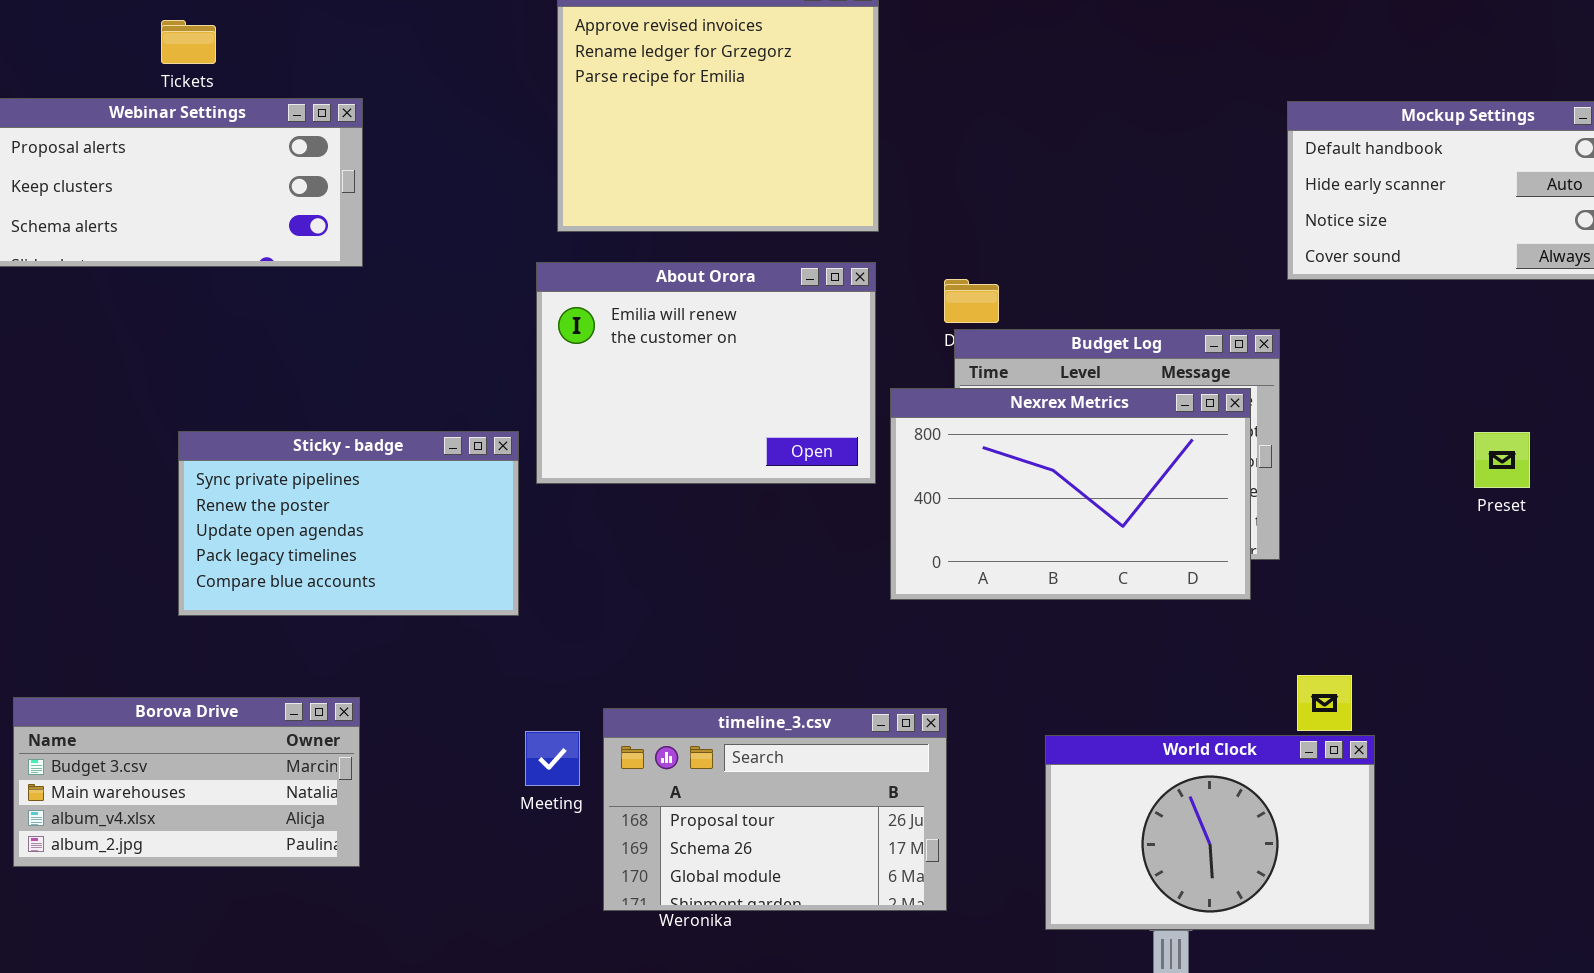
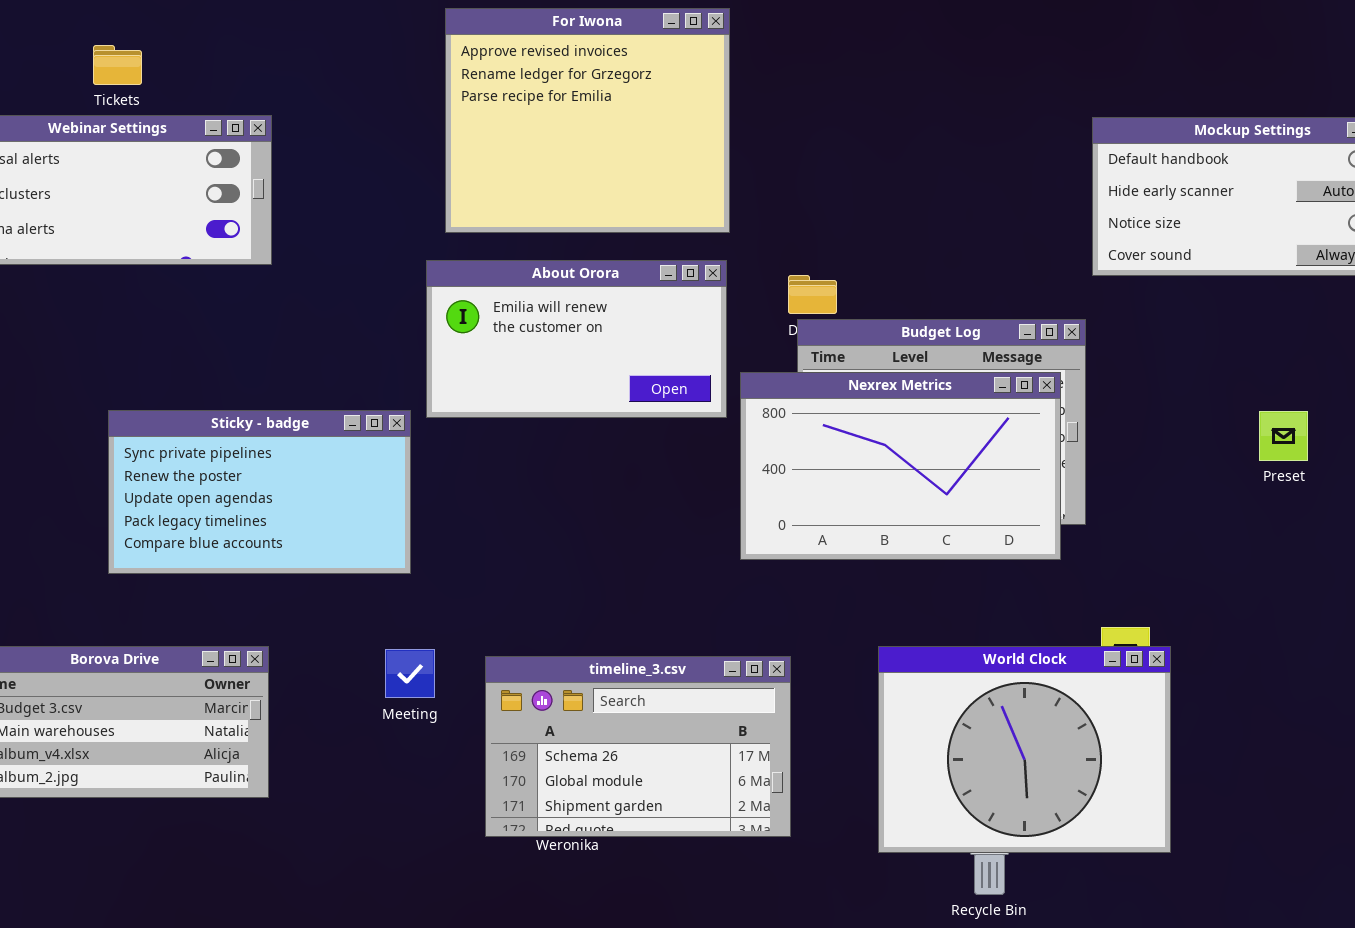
About Orora: [536,262,876,484] -> [426,260,727,418], resized
timeline_3.csv: [603,708,947,911] -> [485,656,791,837], scrolled down 1 row
Meeting: [525,731,580,786] -> [385,649,435,698], moved
World Clock: [1045,735,1375,930] -> [878,646,1171,853], resized

